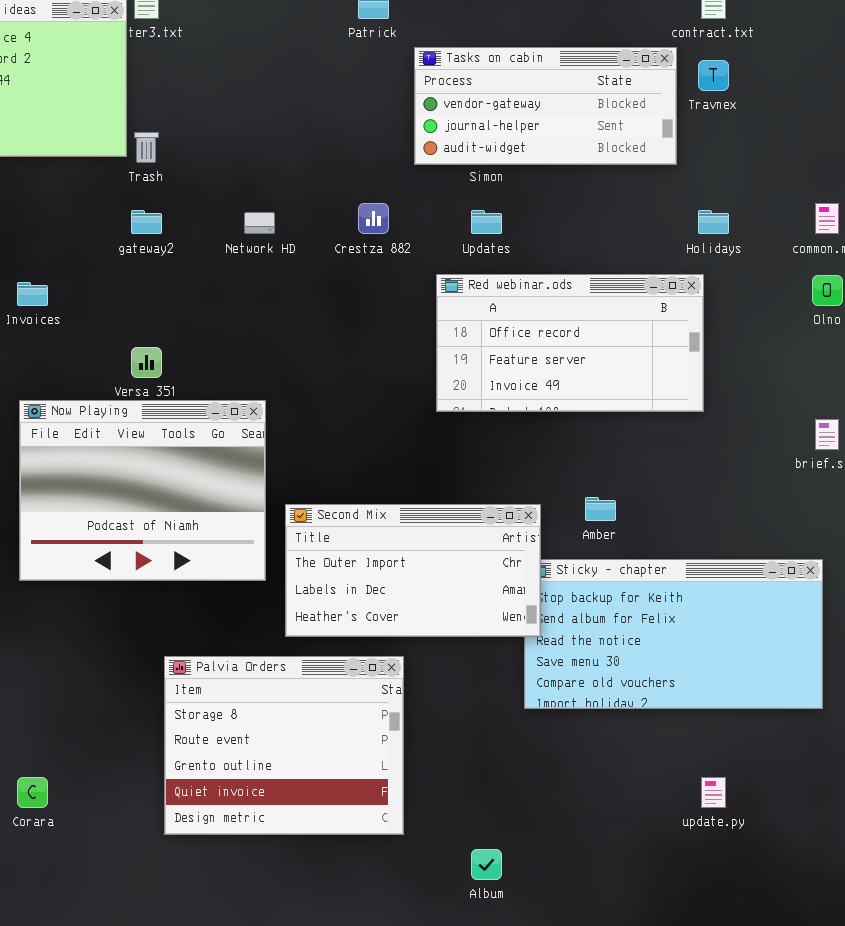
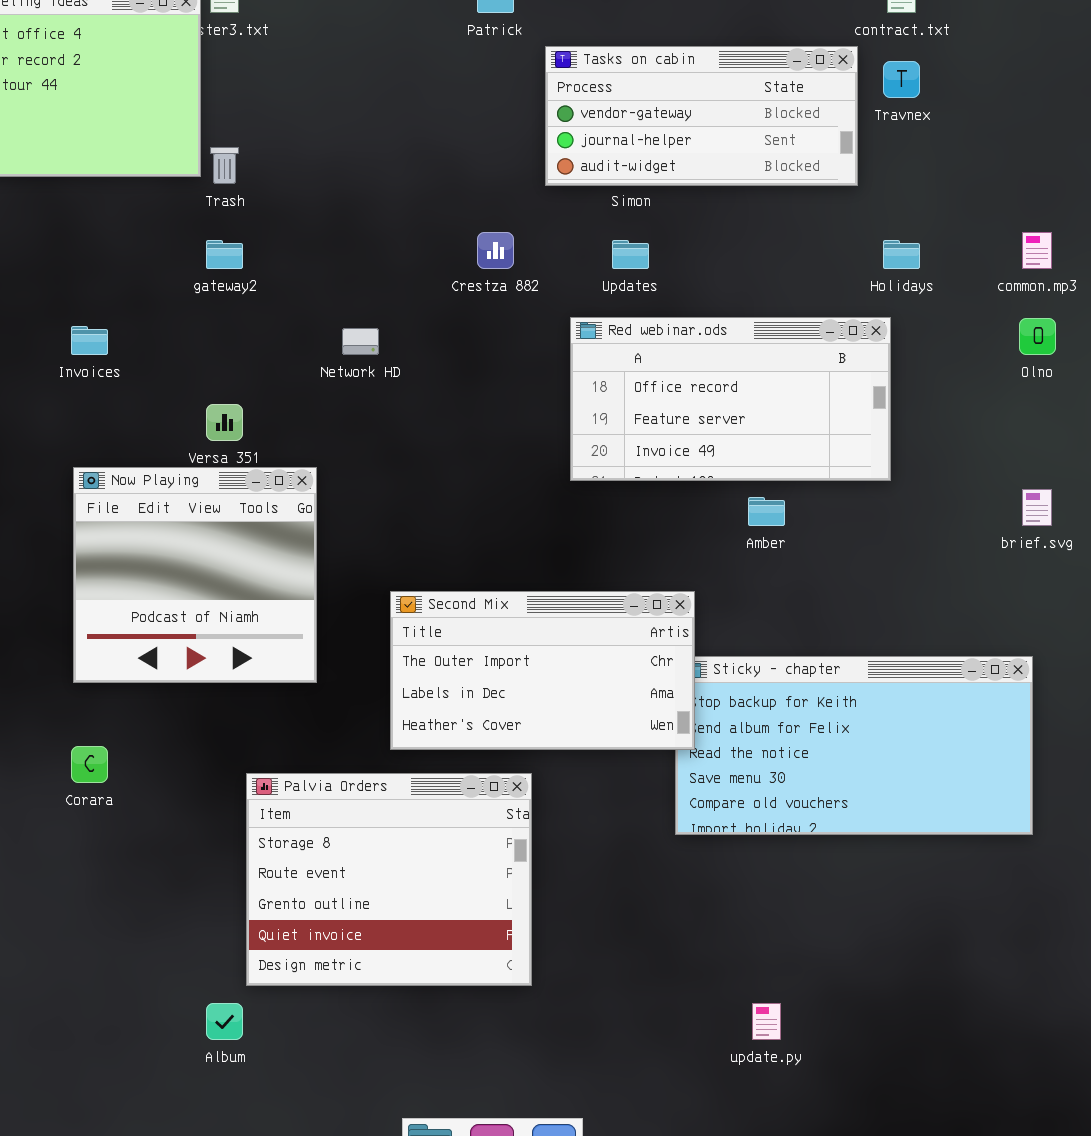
Network HD: [244,212,275,234] -> [342,328,379,355], moved
Now Playing: [19,400,266,581] -> [73,467,317,683], resized
Amber: [585,497,616,521] -> [748,497,785,526], moved
Corara: [17,777,48,808] -> [71,746,108,783], moved
update.py: [701,777,726,808] -> [752,1003,781,1040], moved
Album: [471,849,502,880] -> [206,1003,243,1040], moved

